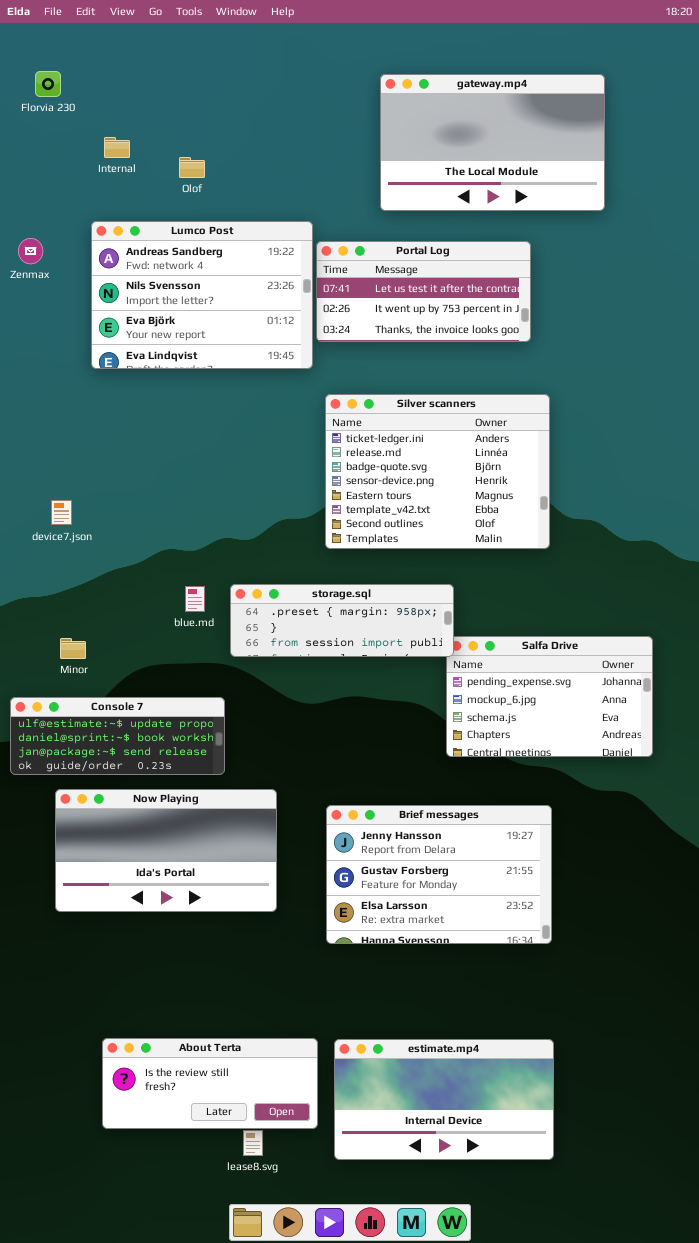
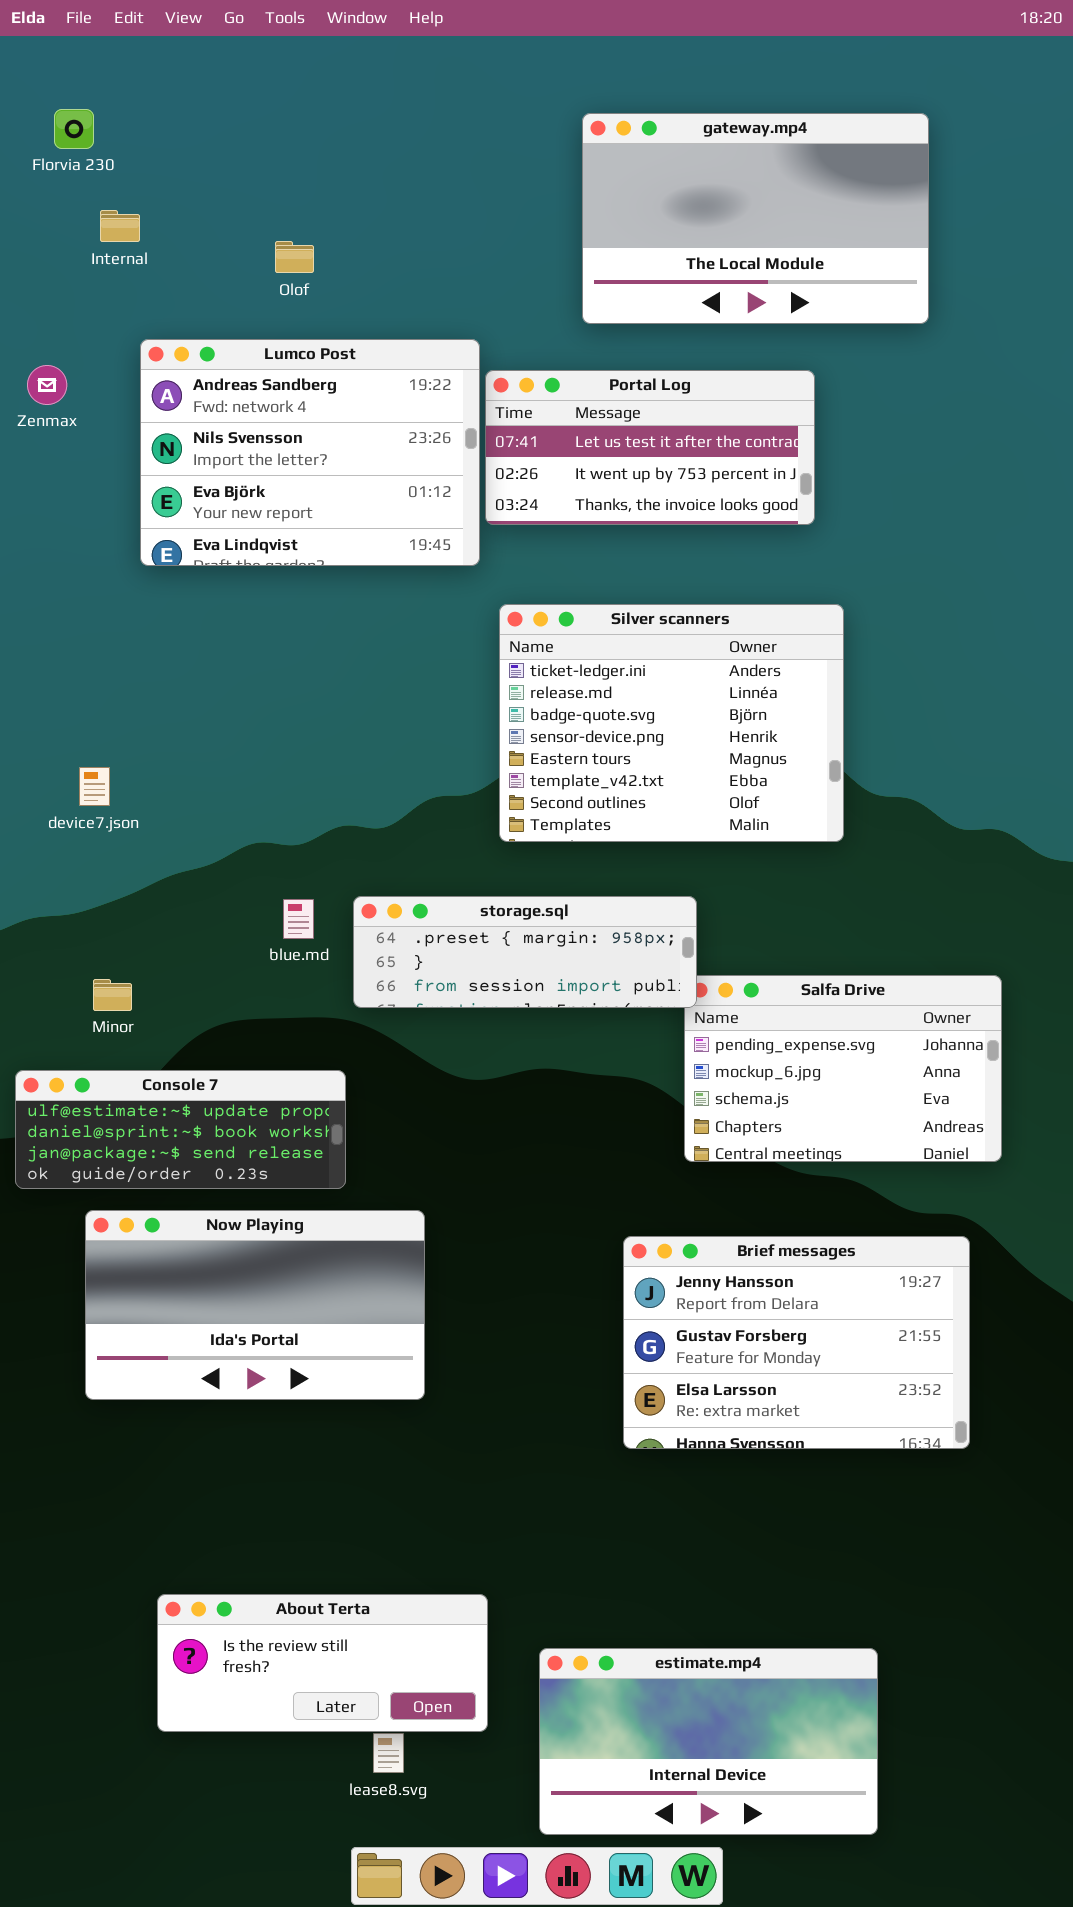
Internal: [104,137,130,158] -> [100,210,140,242], moved
Brief messages: [326,805,552,944] -> [623,1236,970,1449], moved
estimate.mp4: [334,1039,554,1160] -> [539,1648,878,1835], moved

